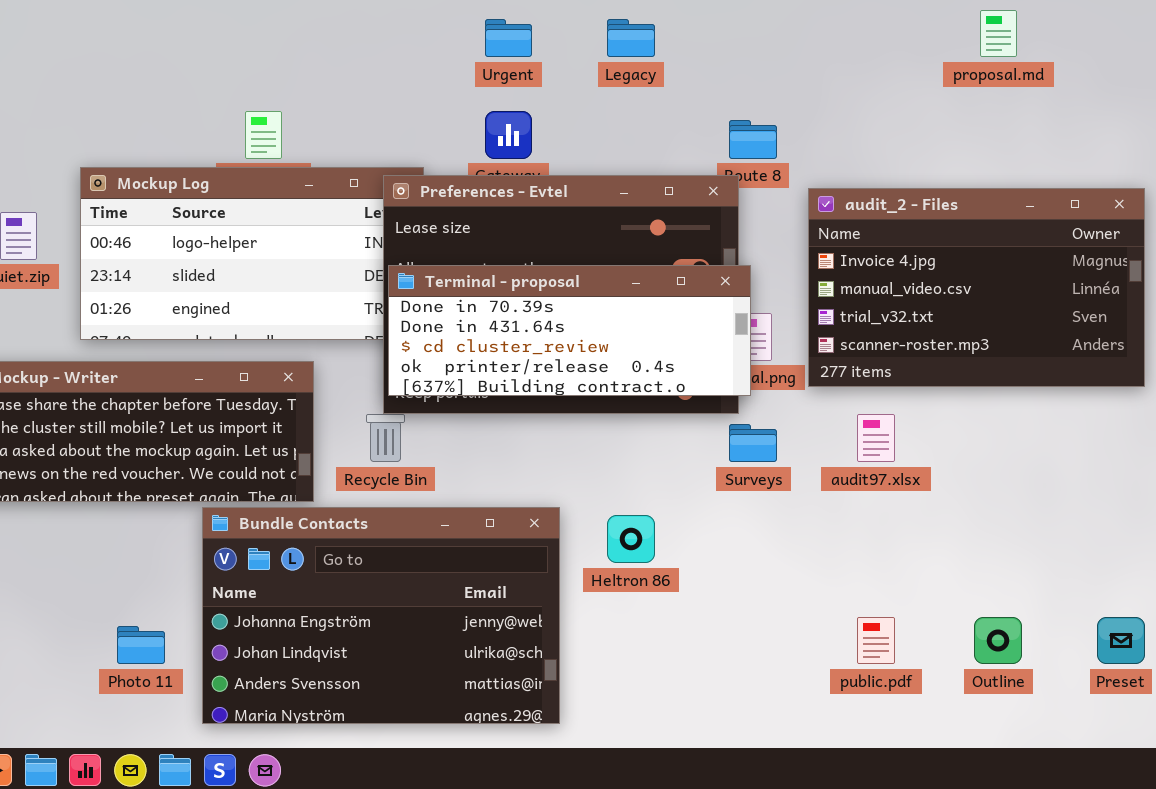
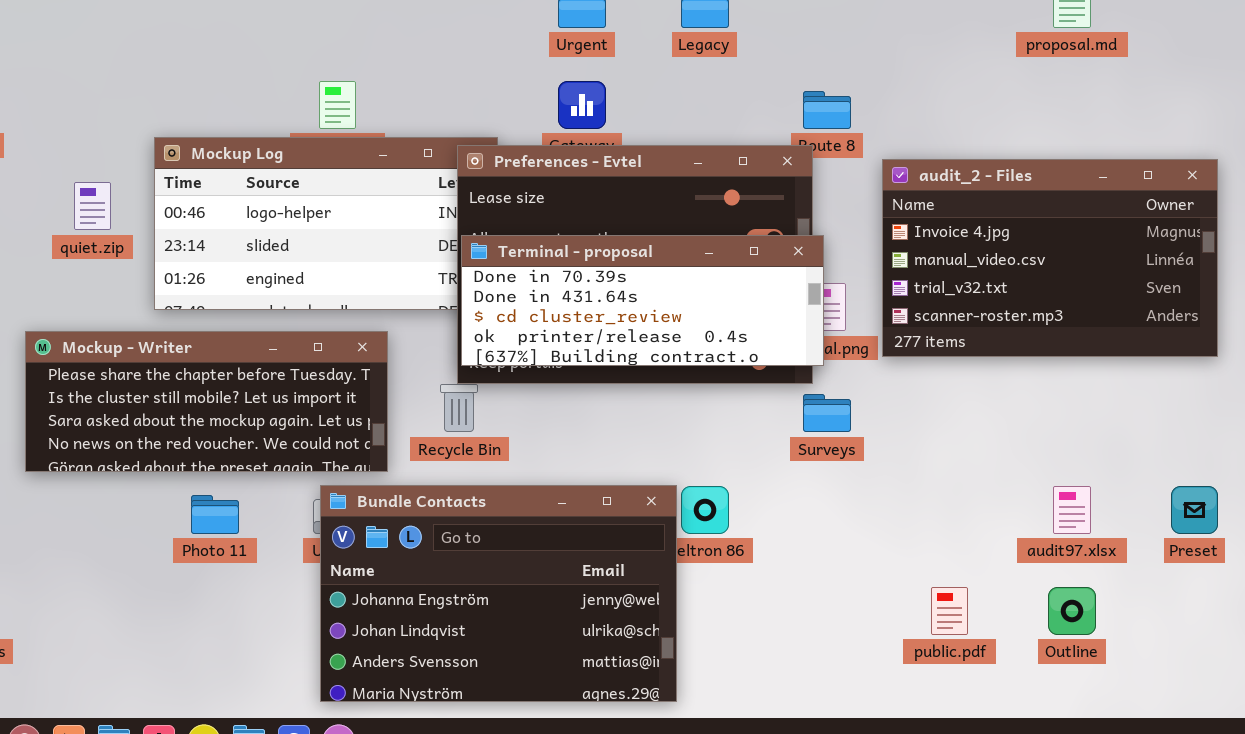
audit97.xlsx: [857,414,895,462] -> [1053,486,1091,534], moved
Bundle Contacts: [202,507,560,724] -> [320,485,677,702], moved
Preset: [1097,617,1145,664] -> [1171,486,1218,534], moved
Photo 11: [117,626,165,664] -> [191,495,239,534], moved

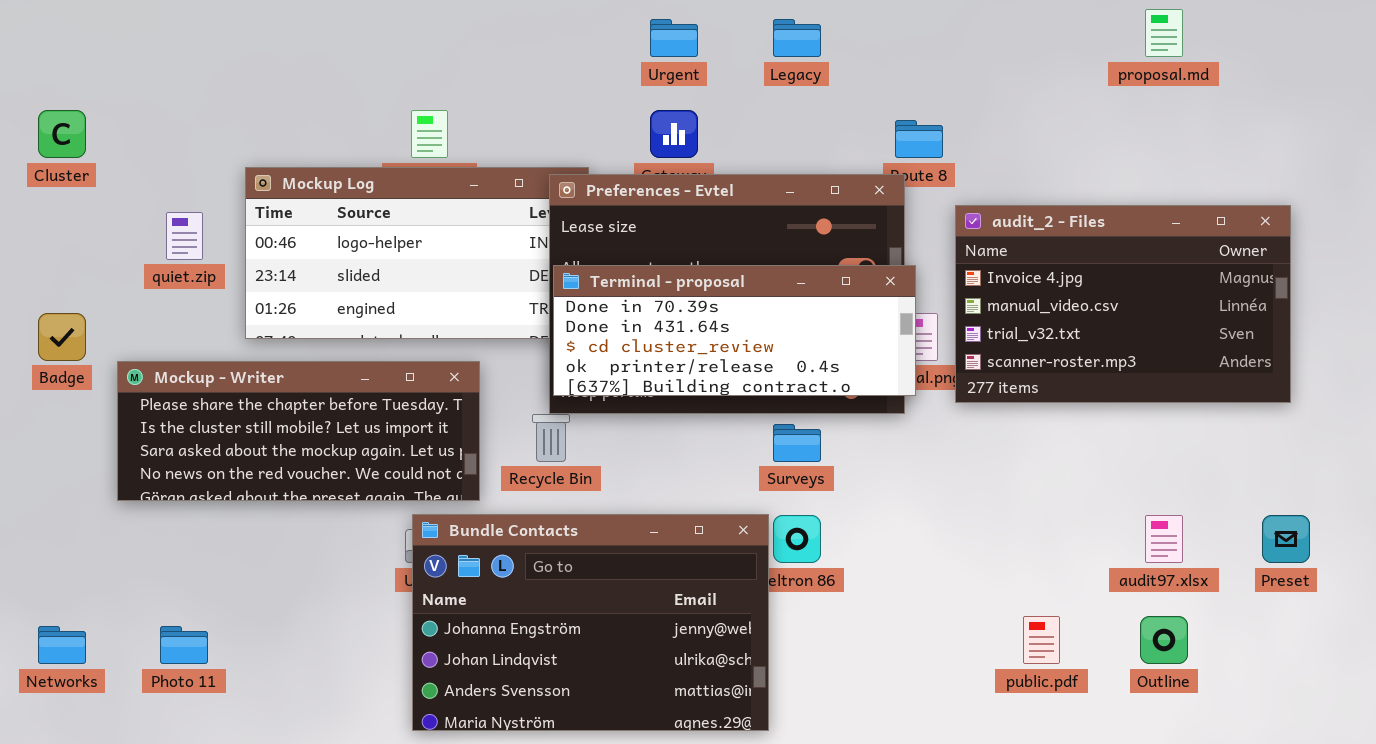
audit_2 - Files: [882,159,1218,357] -> [955,205,1291,403], moved
Surveys: [803,394,851,432] -> [773,424,821,462], moved
Photo 11: [191,495,239,534] -> [160,626,208,664], moved

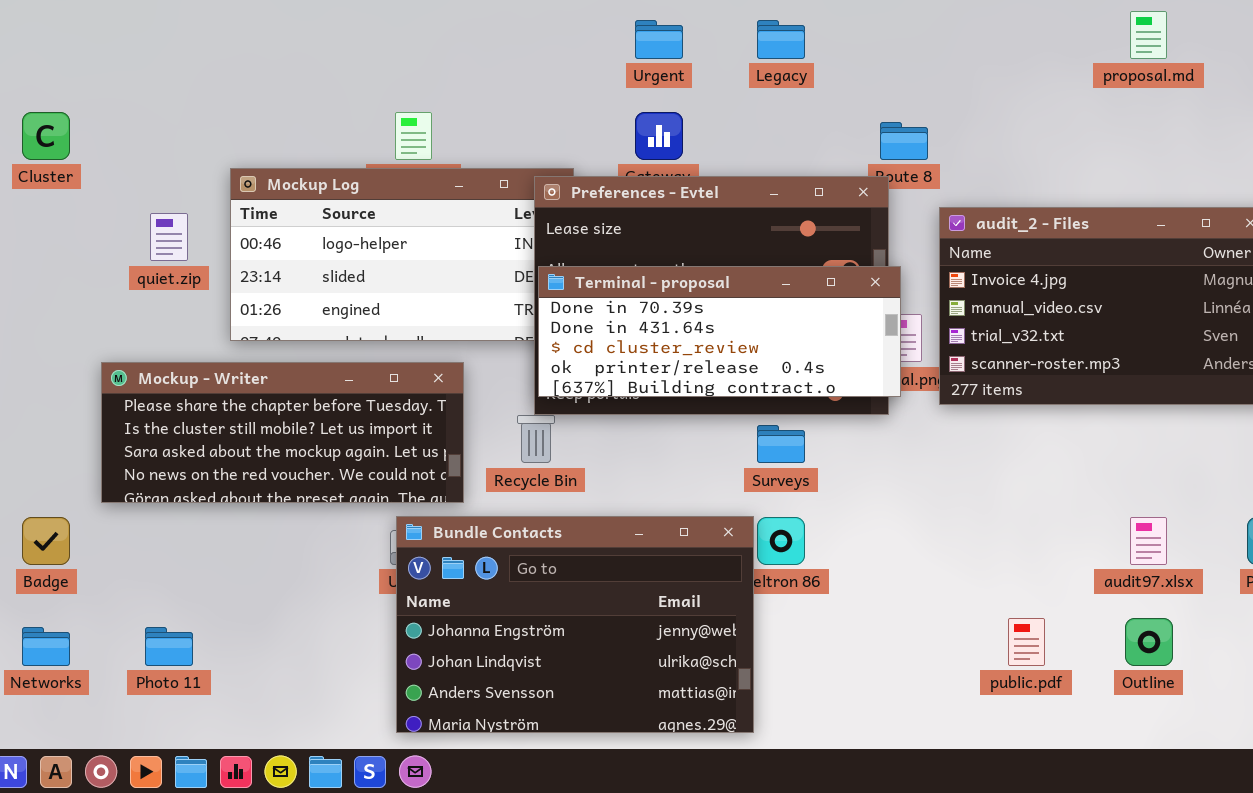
Badge: [38,313,86,361] -> [22,517,70,565], moved

